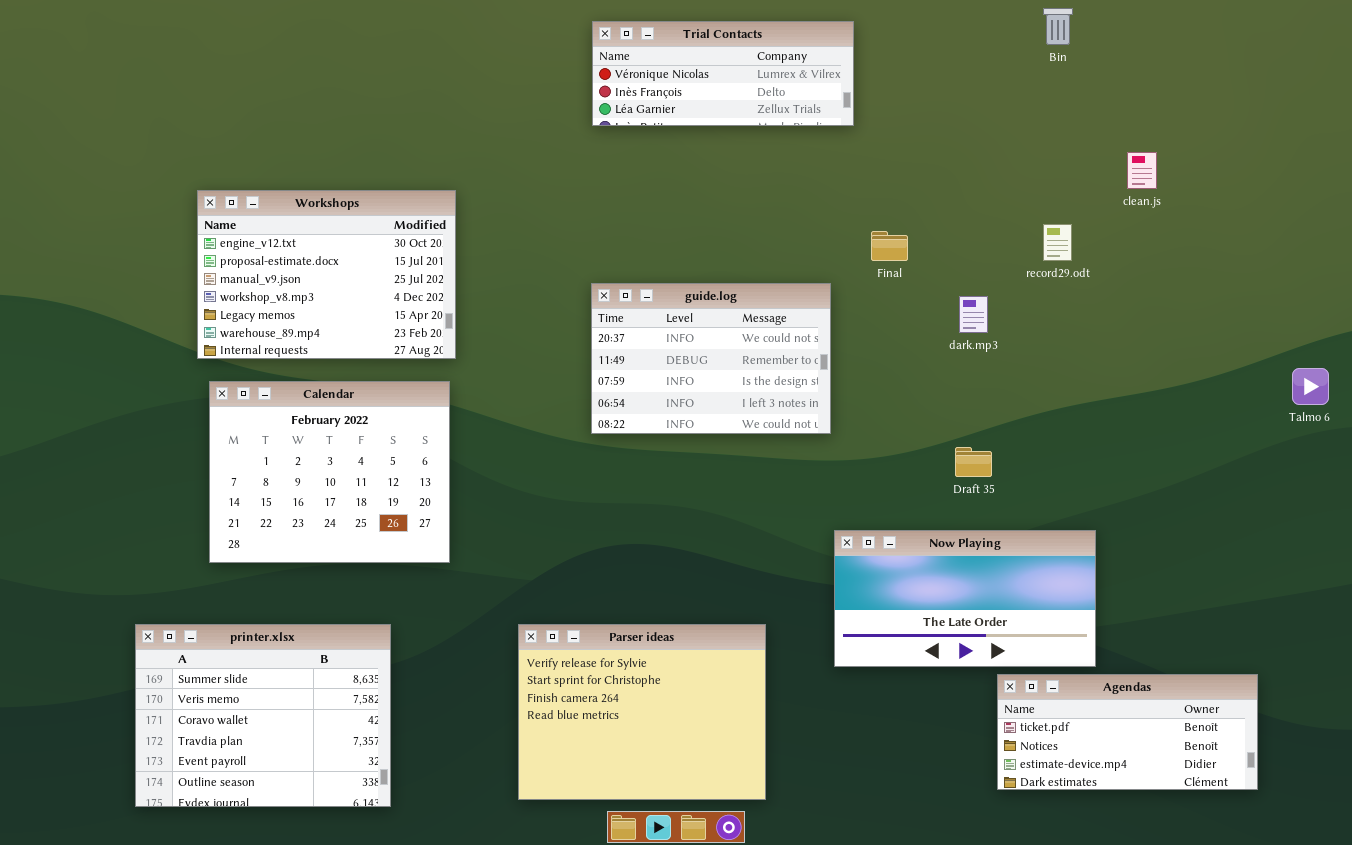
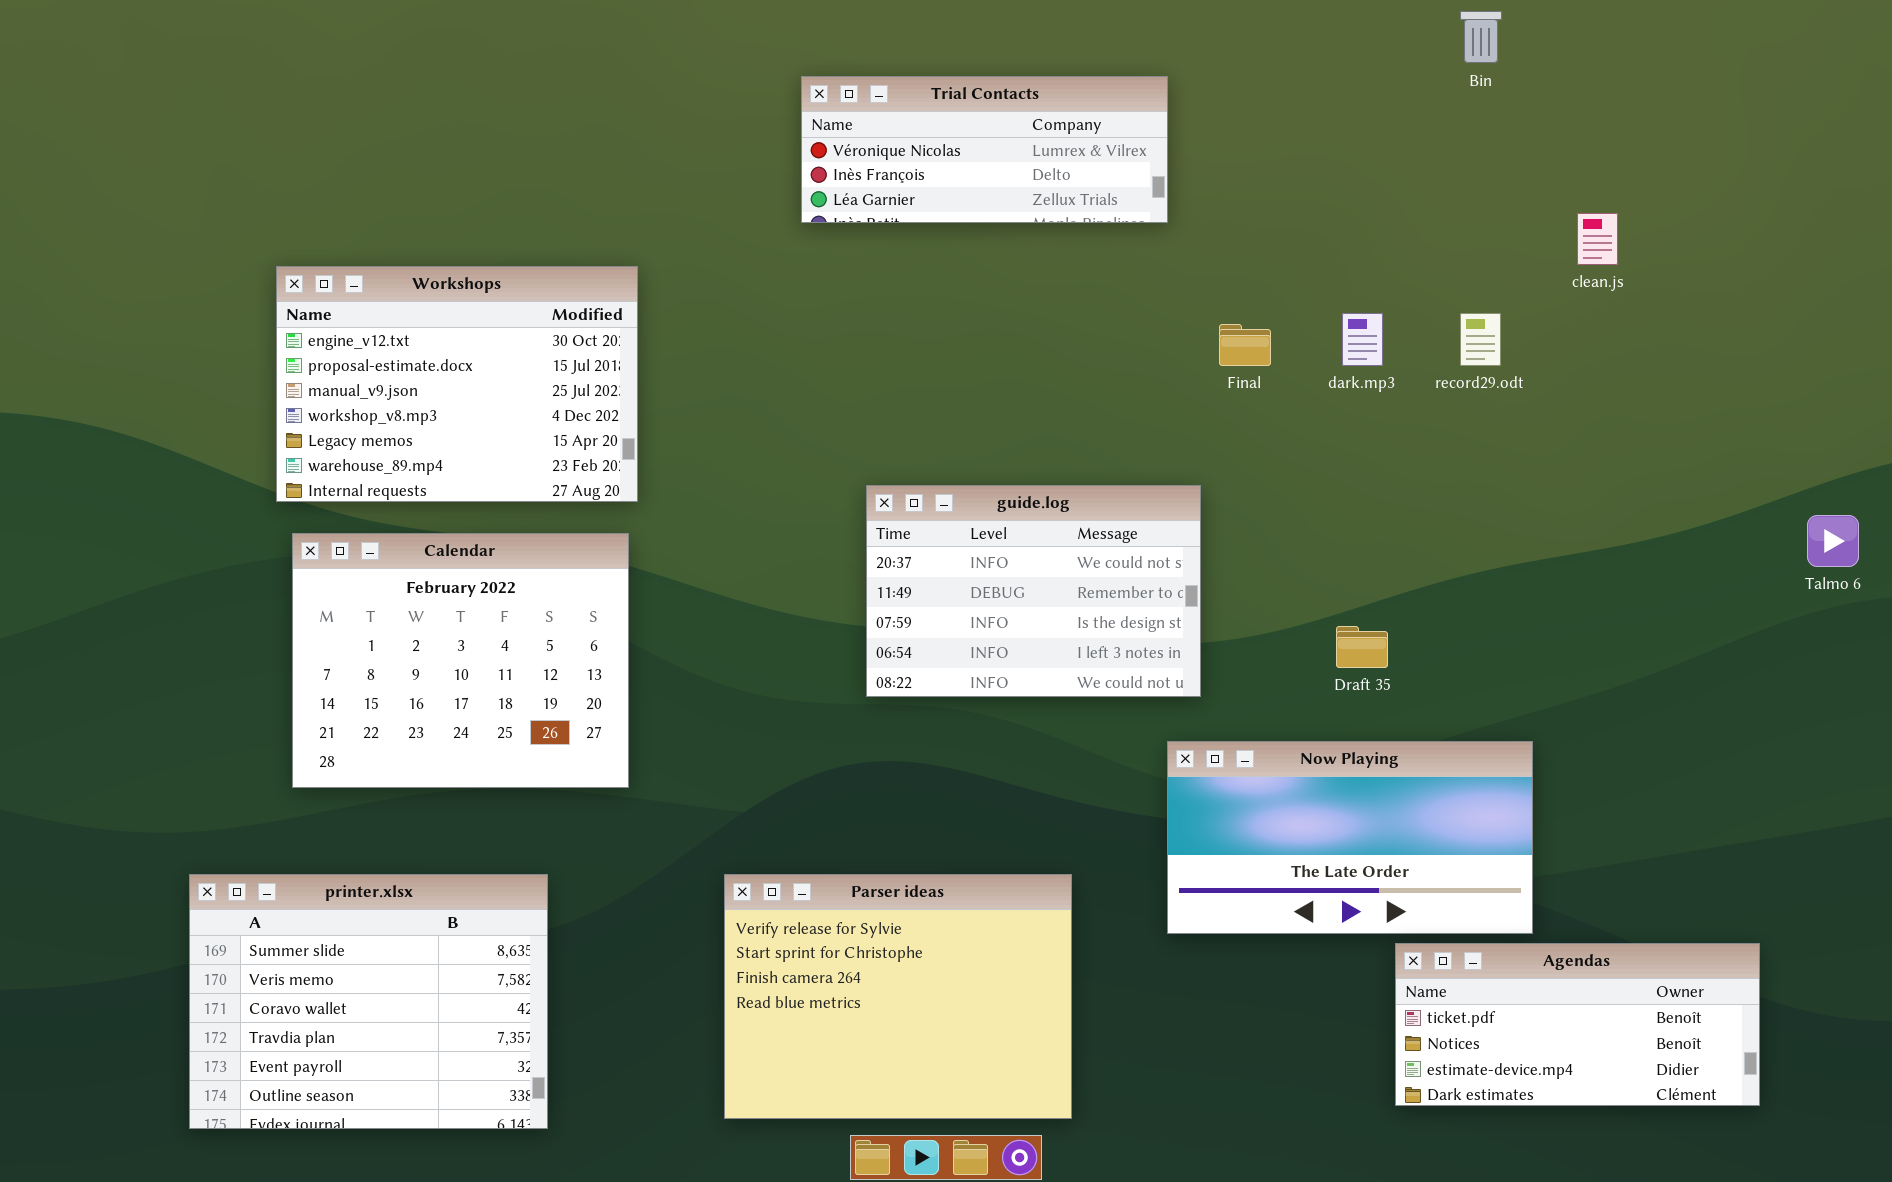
Trial Contacts: [592,21,854,126] -> [801,76,1168,223], moved
guide.log: [591,283,831,434] -> [866,485,1201,697], moved
dark.mp3: [959,296,988,333] -> [1342,313,1383,366], moved

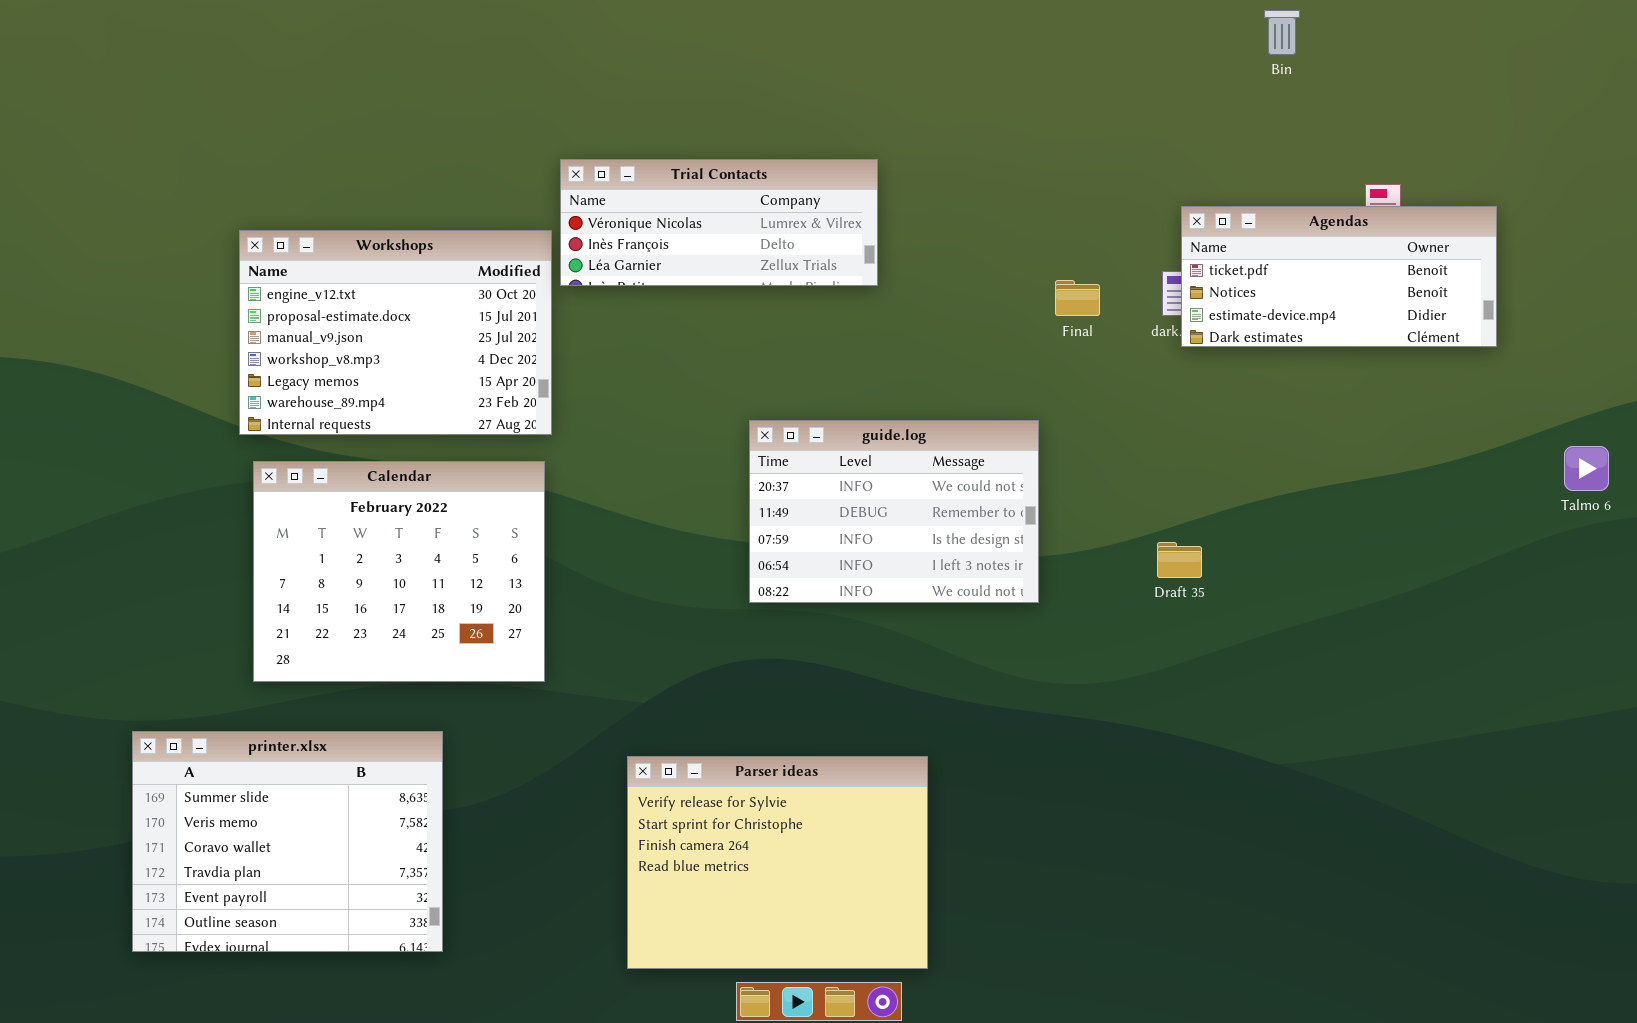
Trial Contacts: [801,76,1168,223] -> [560,159,878,286], moved
Now Playing: [1167,741,1533,934] -> none, closed
printer.xlsx: [189,874,548,1129] -> [132,731,443,952], moved
Agendas: [1395,943,1760,1106] -> [1181,206,1497,347], moved

